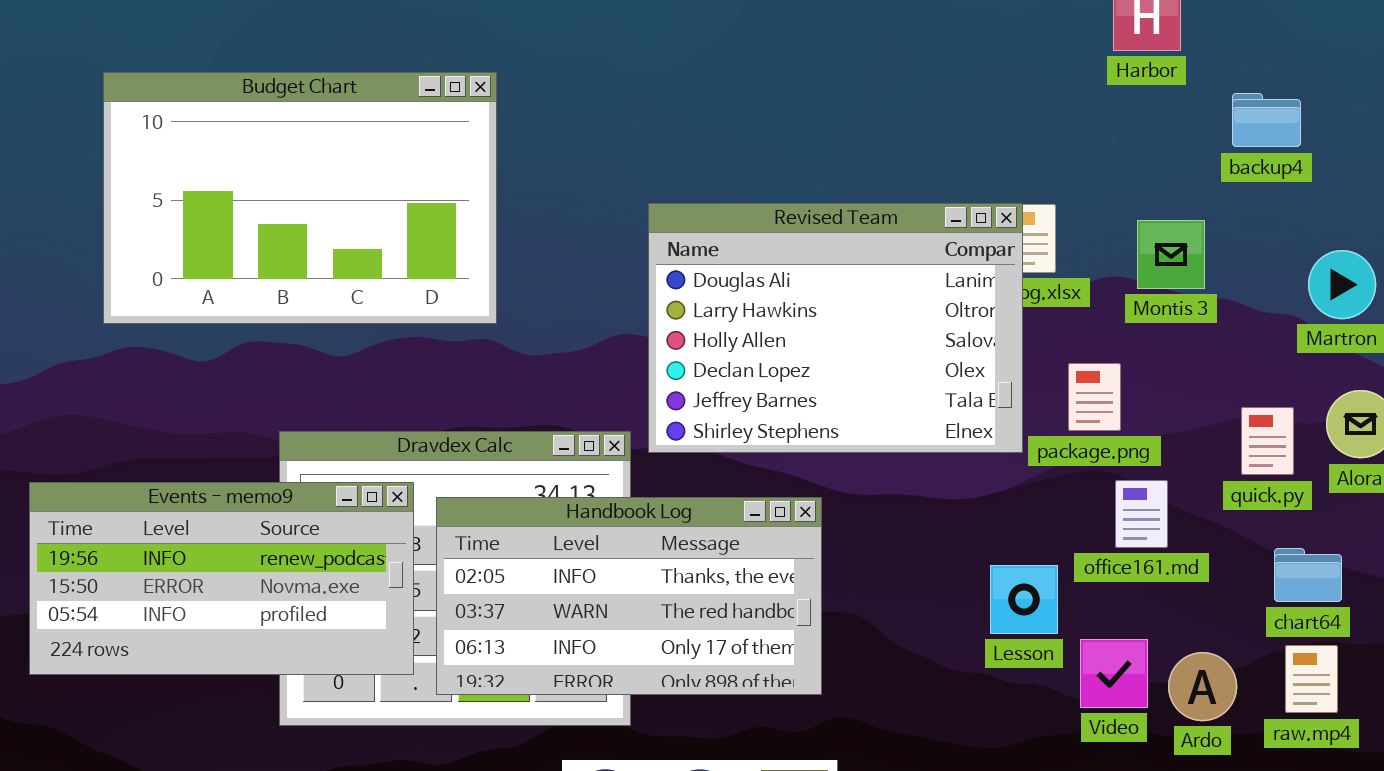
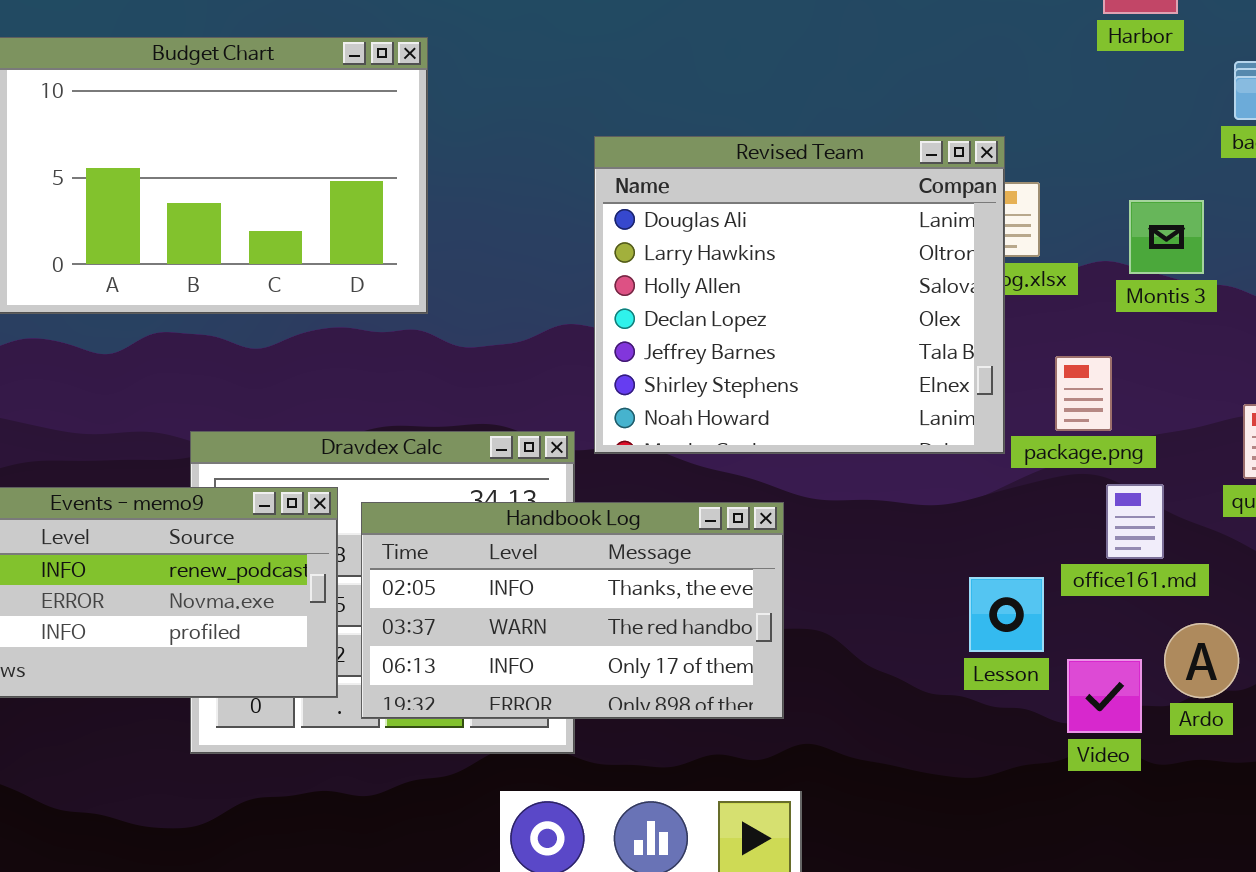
Revised Team: [648,203,1023,453] -> [594,136,1005,454], resized
Ardo: [1168,652,1237,721] -> [1164,623,1239,698], moved

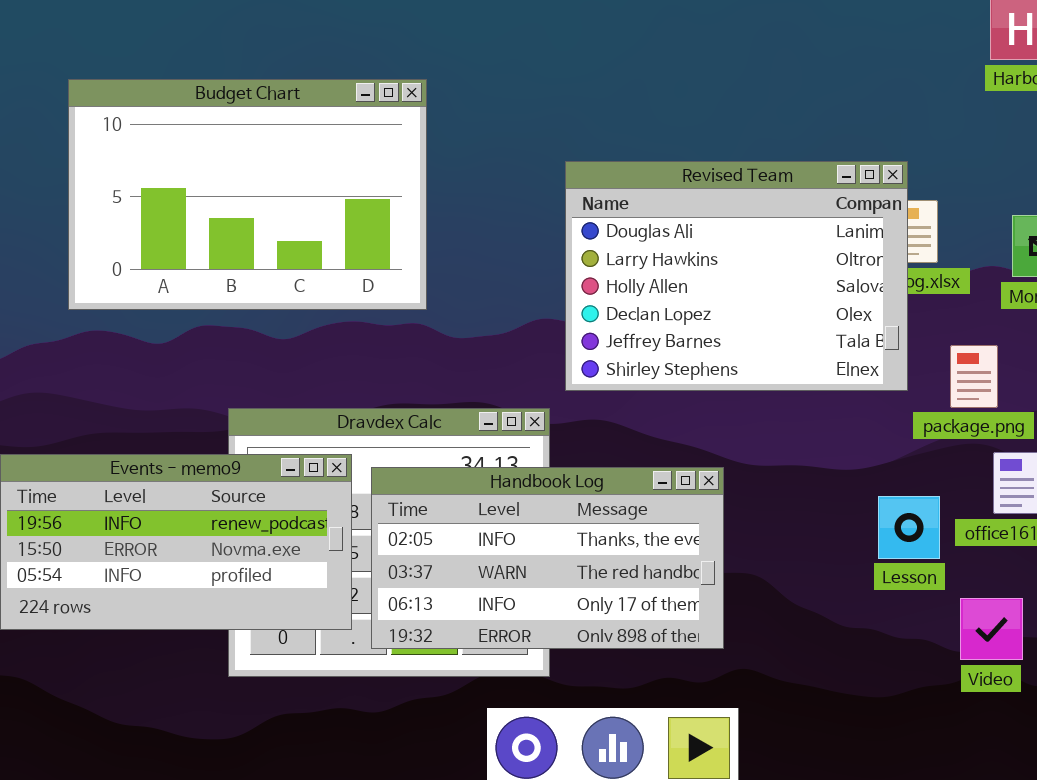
Revised Team: [594,136,1005,454] -> [565,161,908,391], resized
Lesson: [969,577,1044,652] -> [878,496,940,559], moved

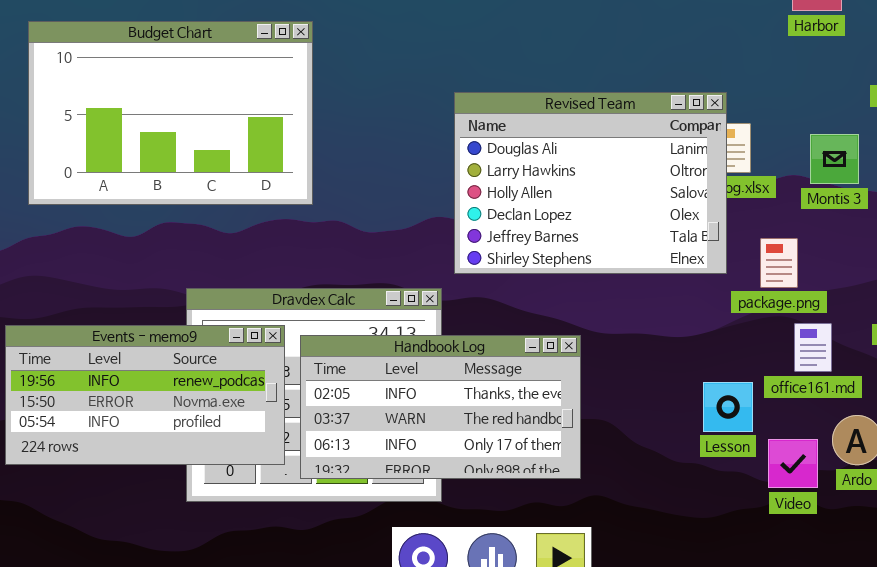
Budget Chart: [68,79,427,310] -> [28,21,313,205], moved
Lesson: [878,496,940,559] -> [703,382,753,432], moved

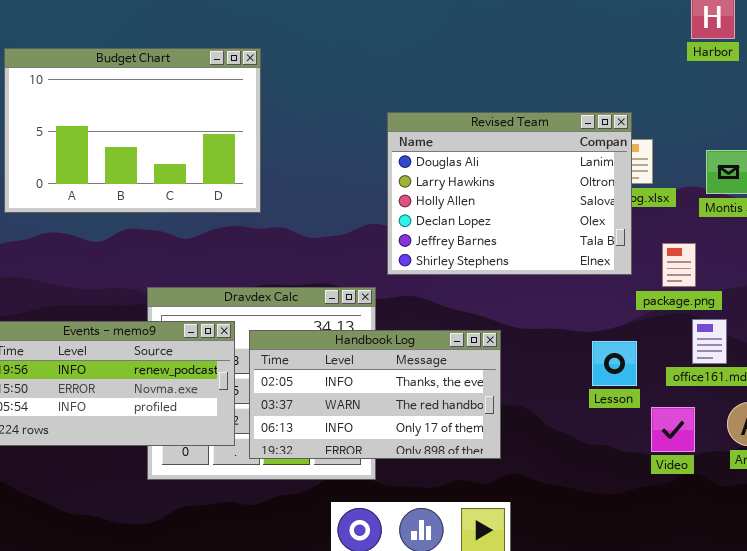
Lesson: [703,382,753,432] -> [592,341,637,386], moved
Video: [768,439,818,488] -> [651,407,695,452], moved

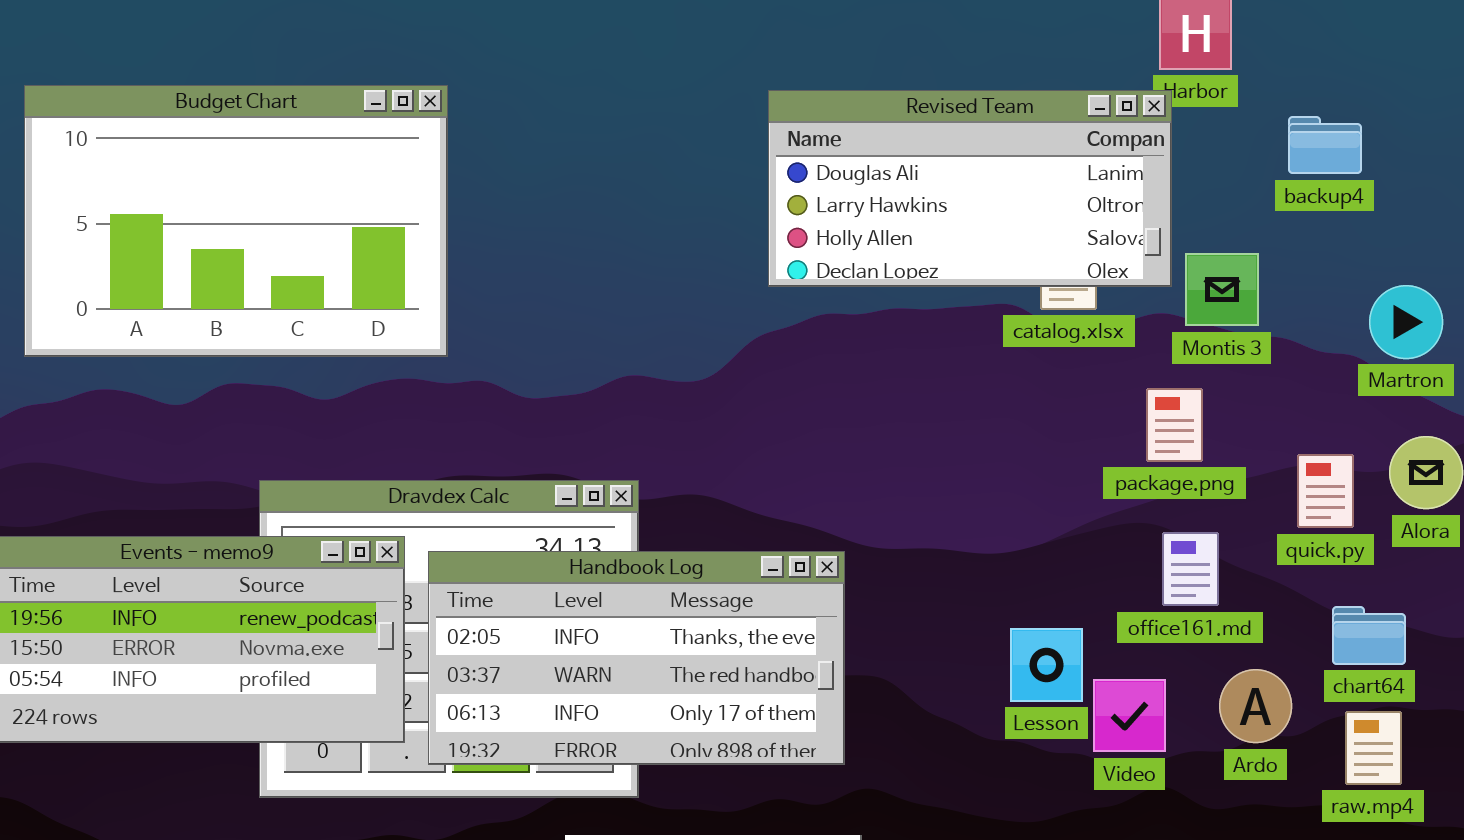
Revised Team: [387,112,632,275] -> [768,90,1172,287], moved, resized
package.png: [662,243,696,287] -> [1146,388,1203,462], moved
Lesson: [592,341,637,386] -> [1010,628,1083,702], moved

